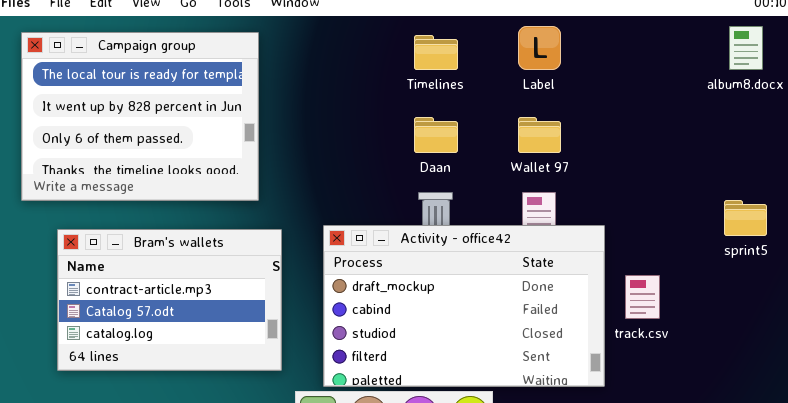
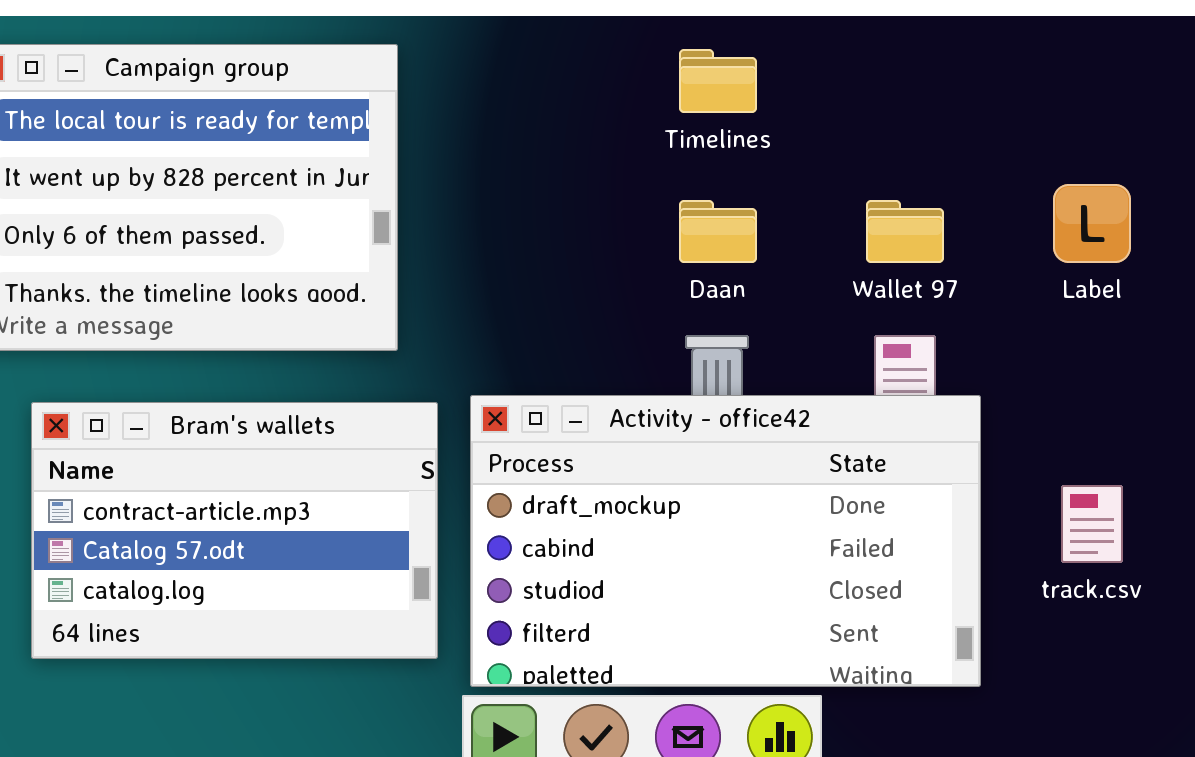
Label: [518,26,561,70] -> [1053,184,1131,263], moved
Activity - office42: [323,225,605,387] -> [470,395,981,687], moved

